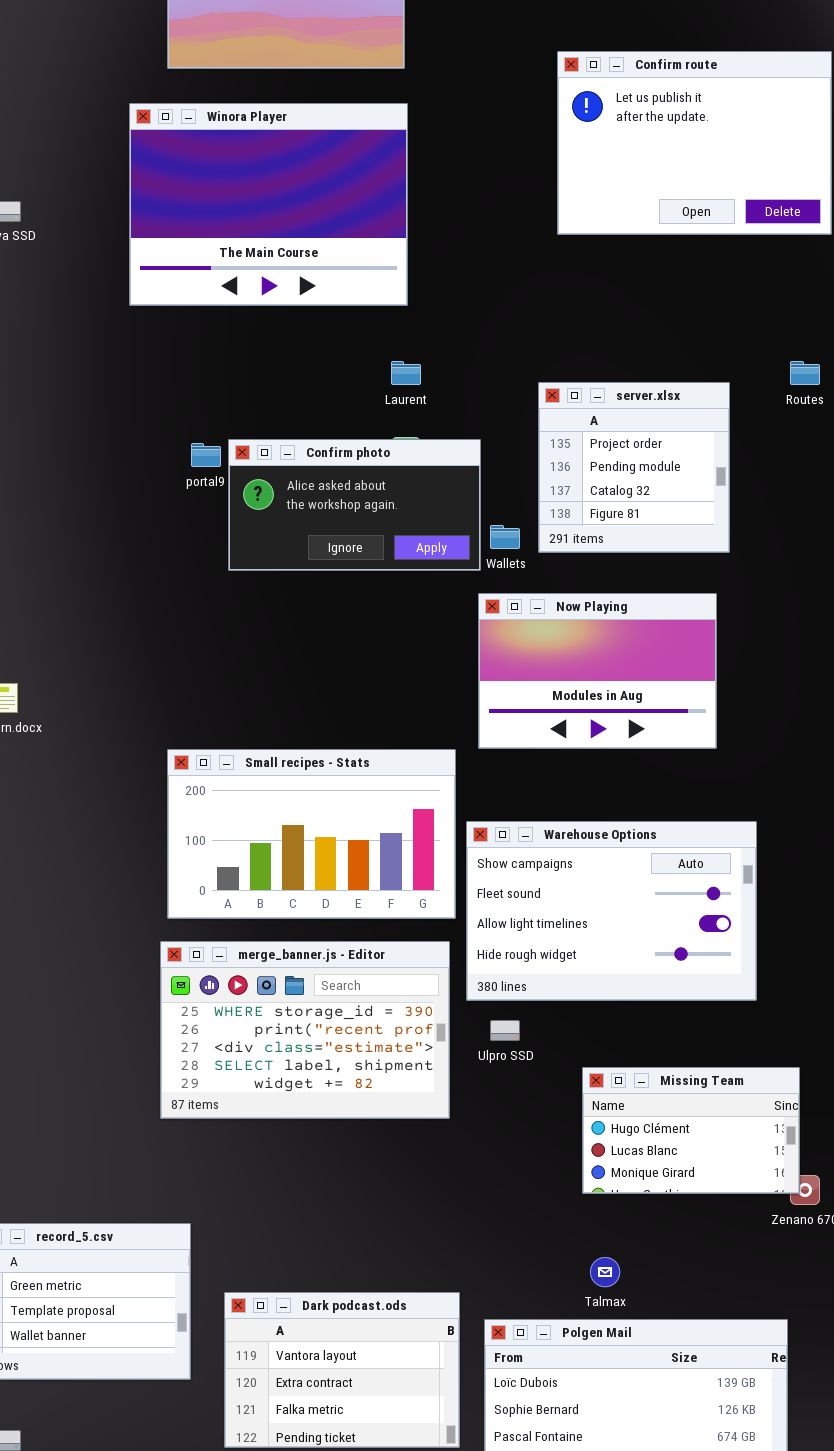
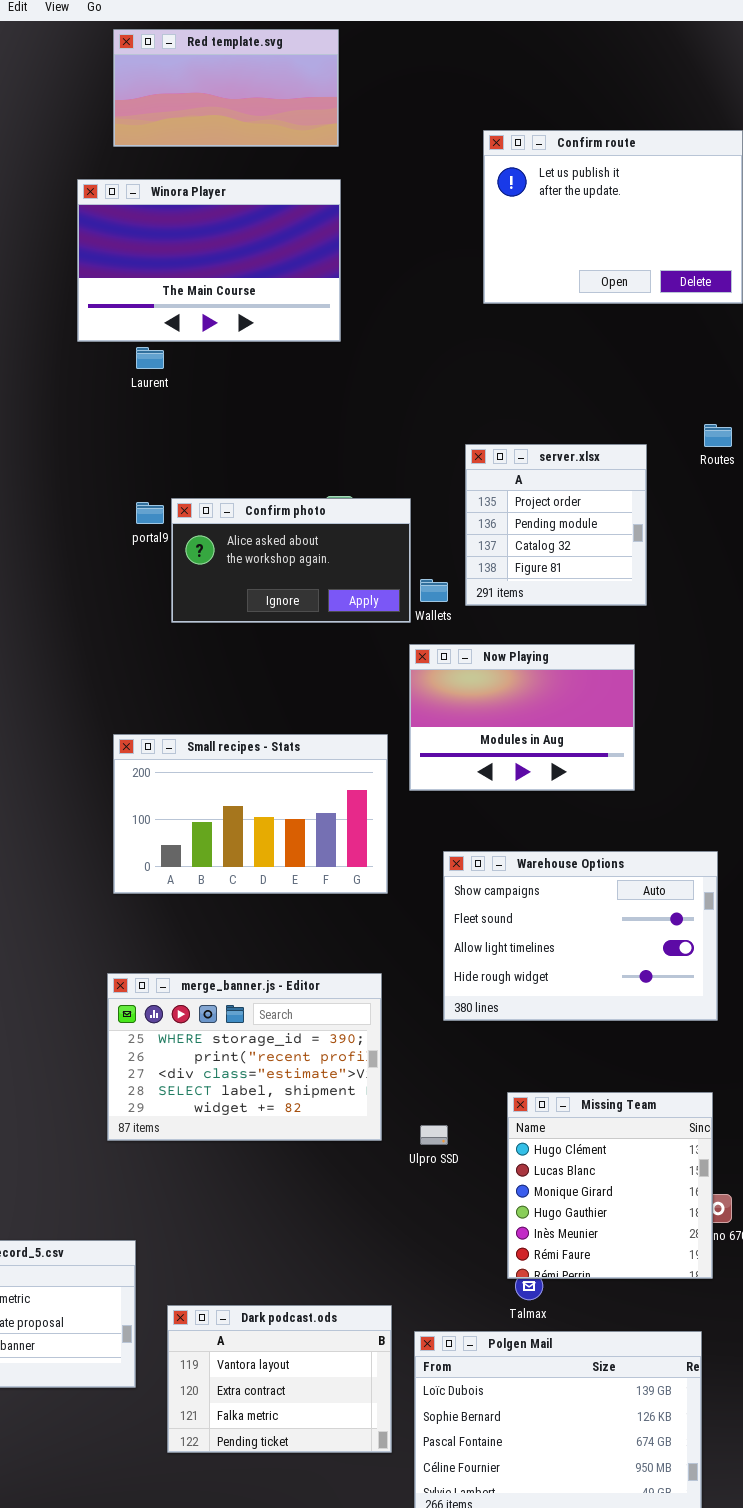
Winora Player: [129,103,408,306] -> [77,179,341,342], resized
Laurent: [391,361,421,385] -> [136,347,164,369], moved
Small recipes - Stats: [167,749,456,919] -> [113,734,388,894], moved
Warehouse Options: [466,821,757,1001] -> [443,851,718,1021], moved
Ulpro SSD: [490,1020,520,1041] -> [420,1125,448,1145], moved
Missing Team: [582,1067,800,1194] -> [507,1092,713,1279], resized

